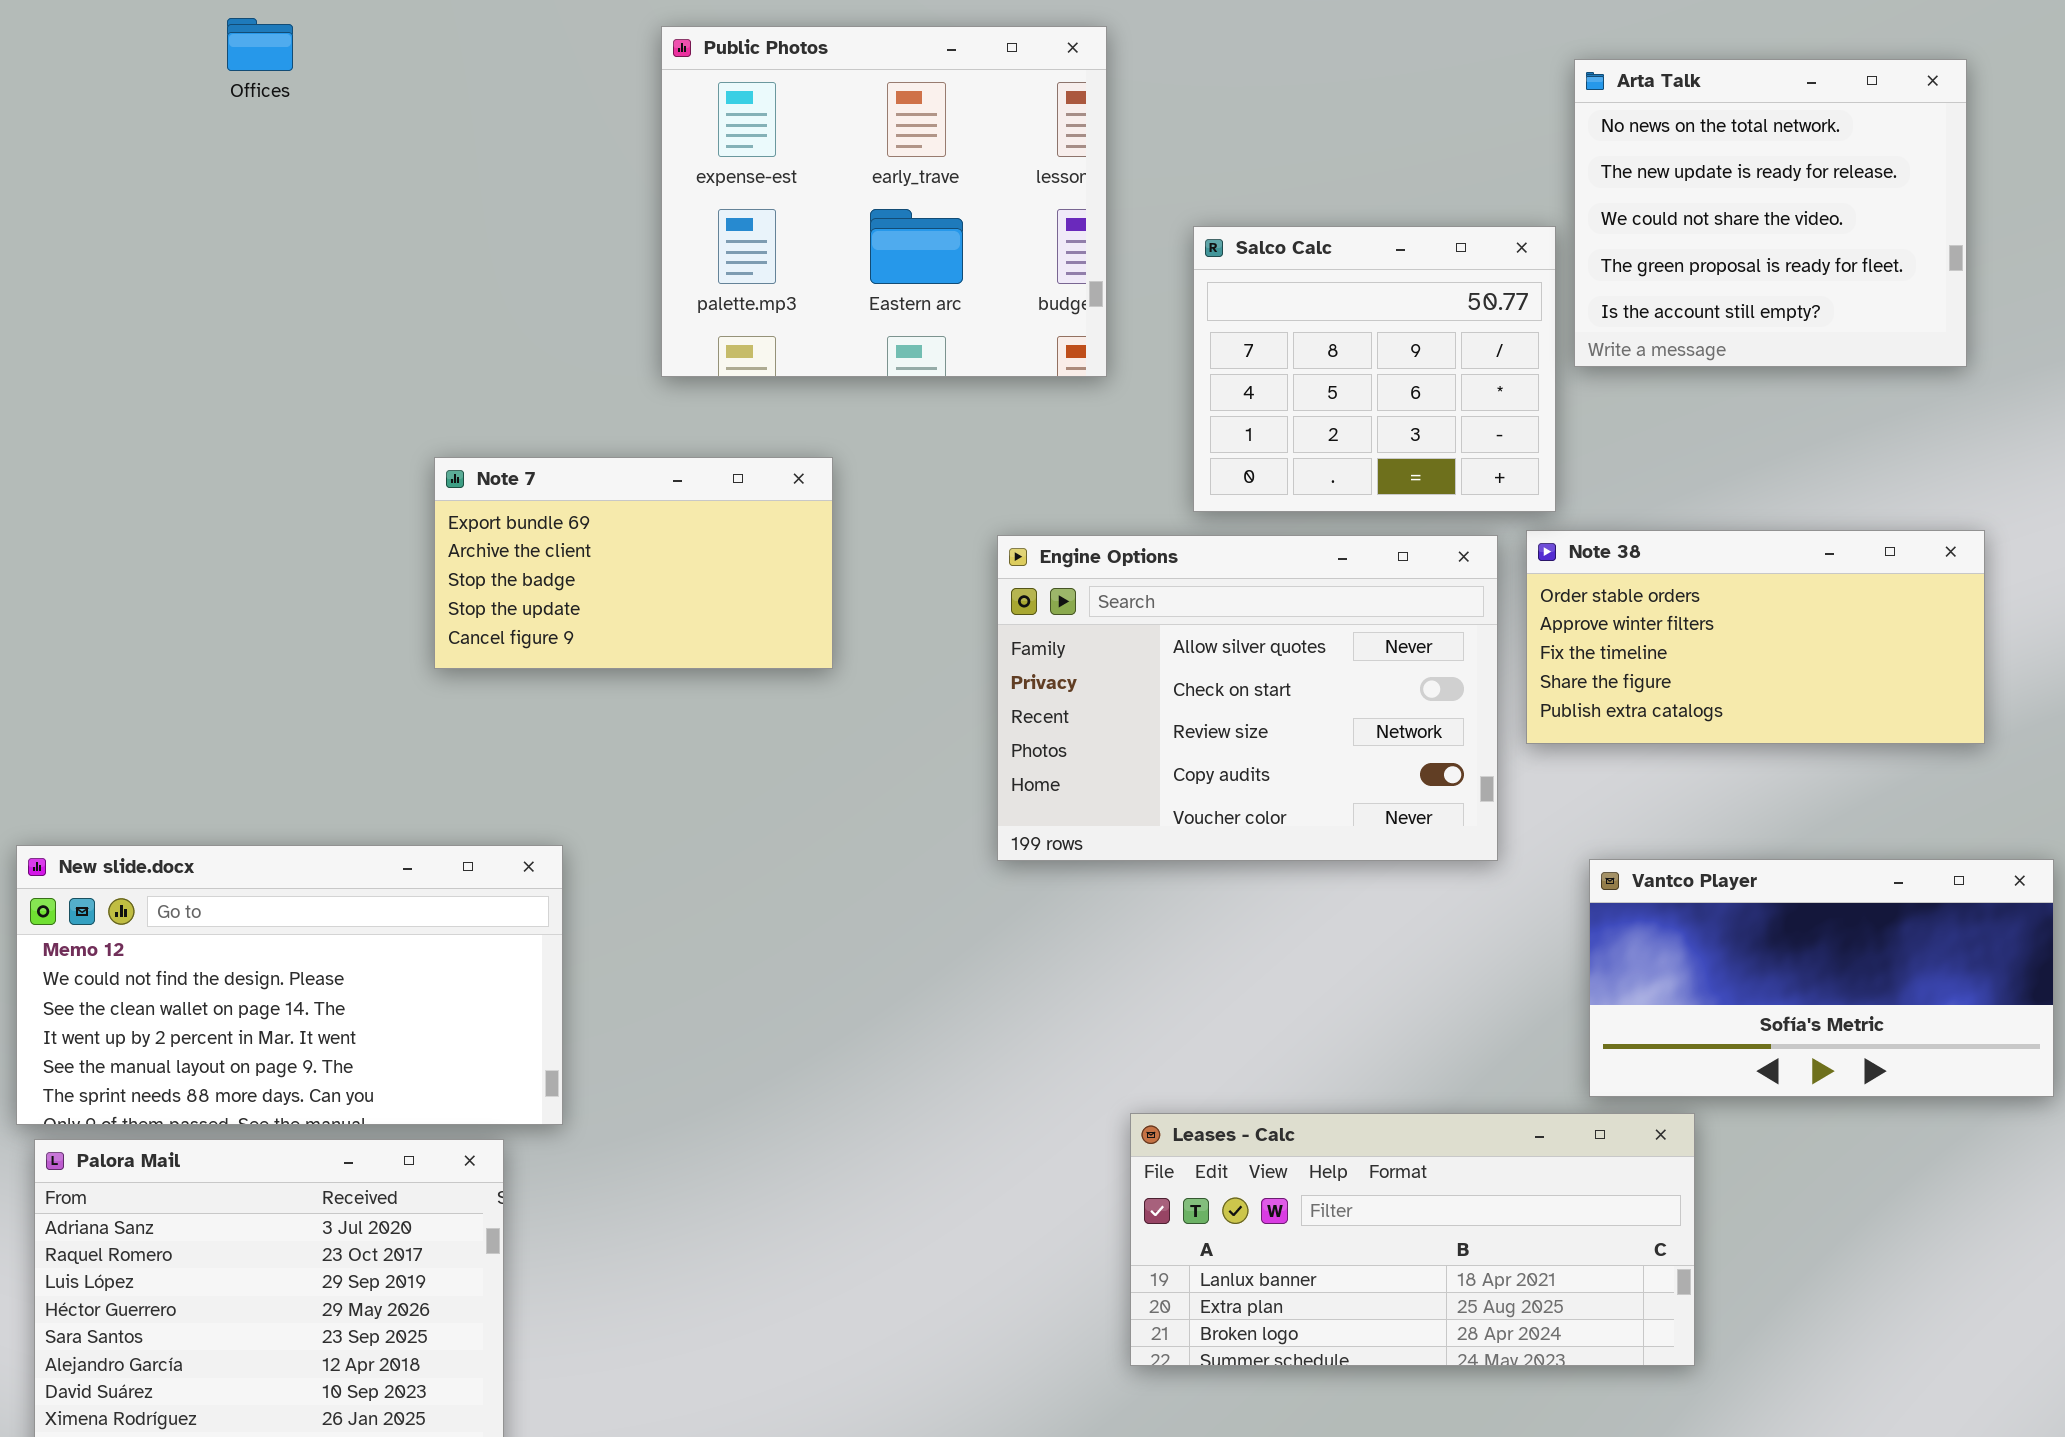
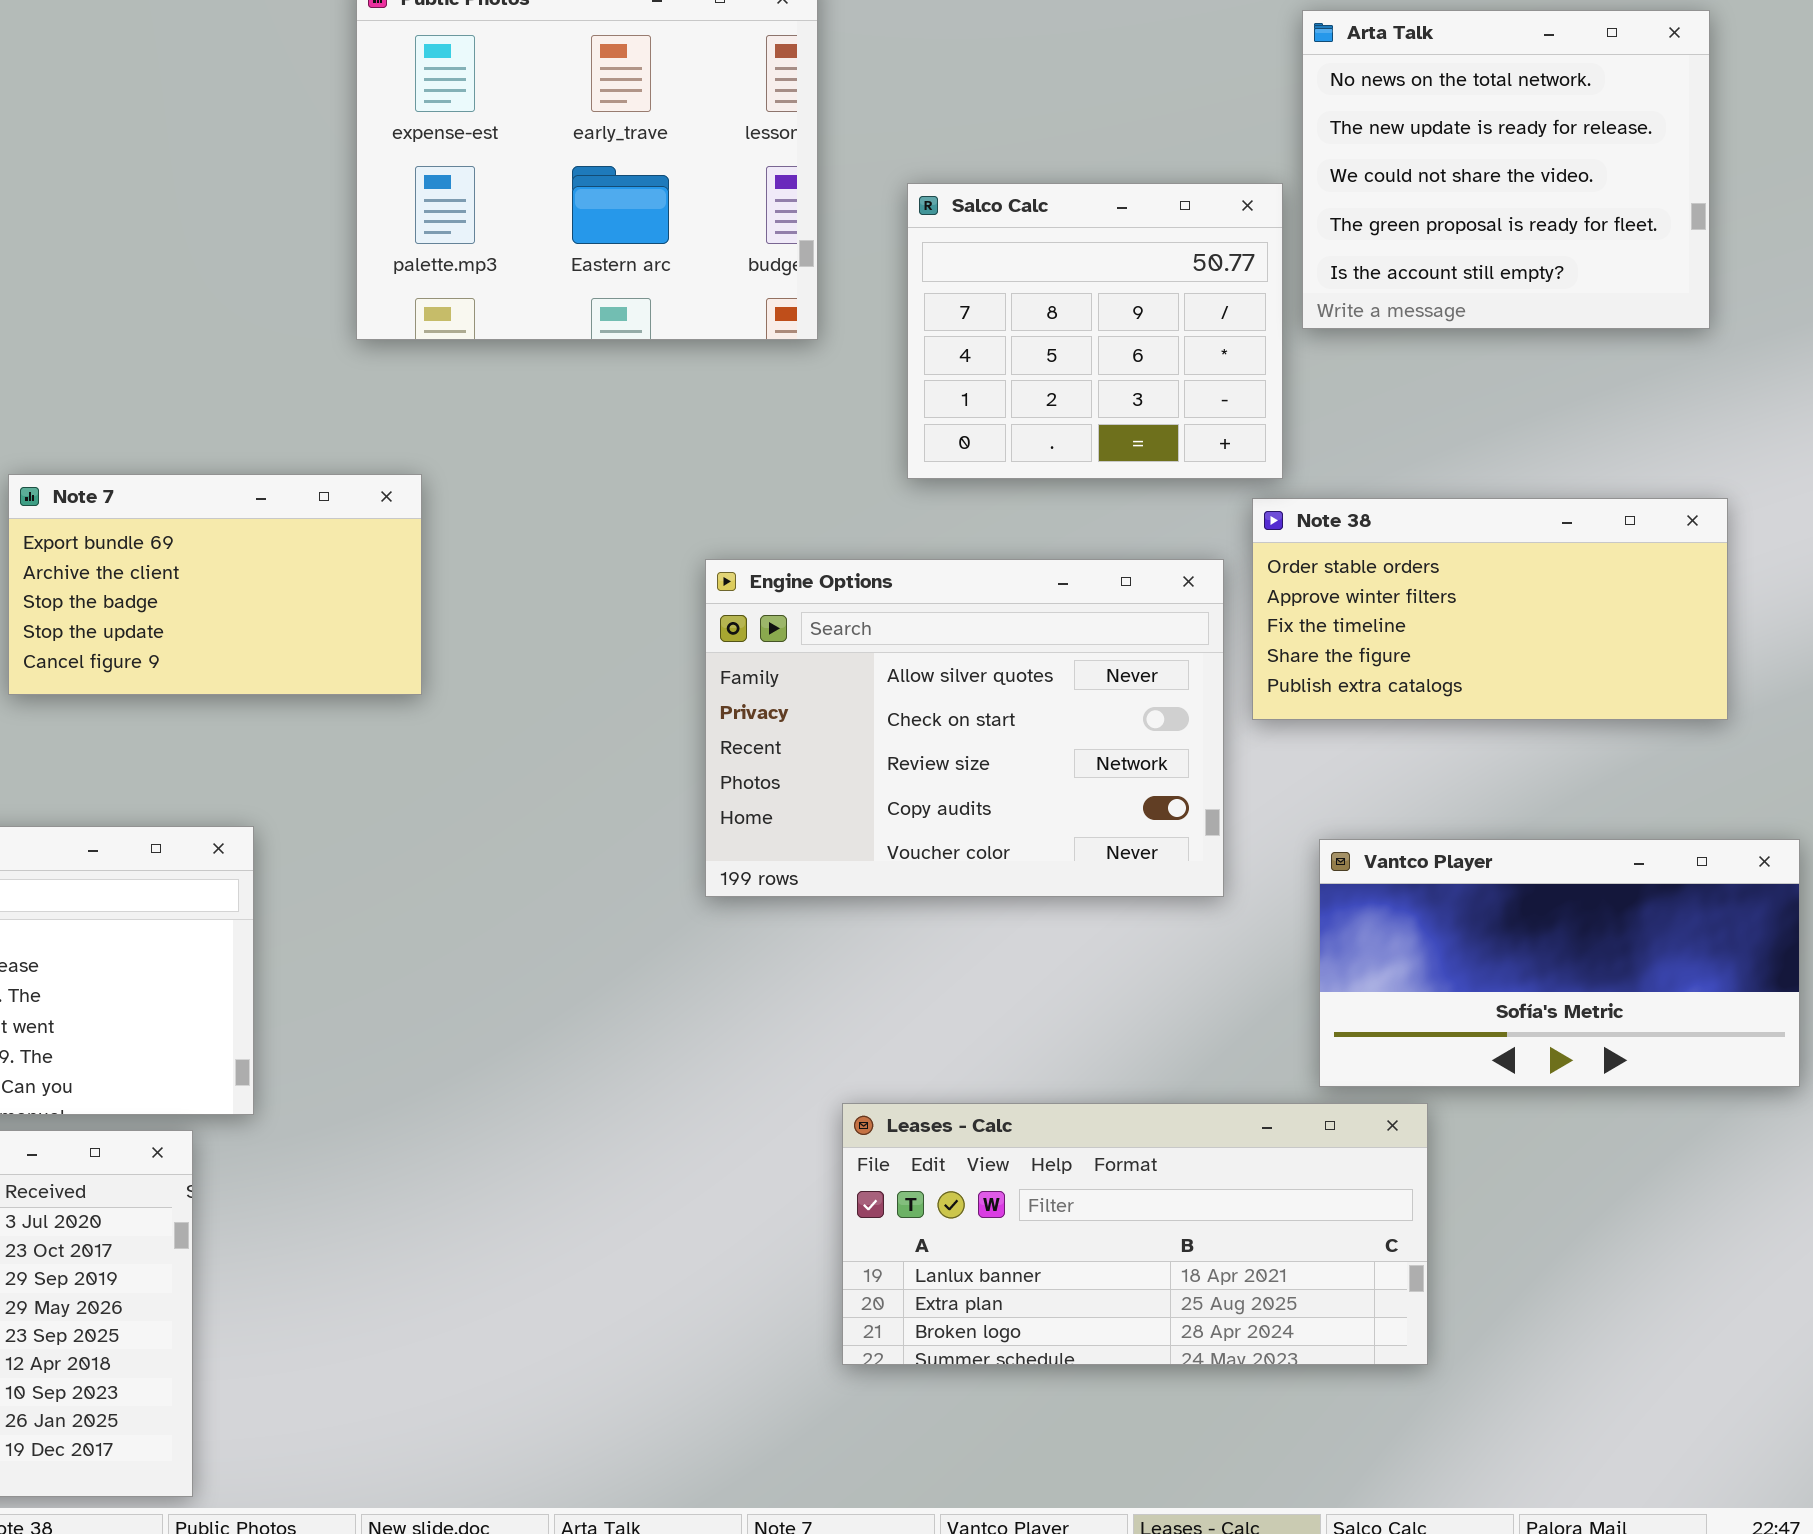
Note 7: [434,457,833,669] -> [8,474,422,695], moved
Engine Options: [997,535,1498,861] -> [705,559,1224,897], moved

